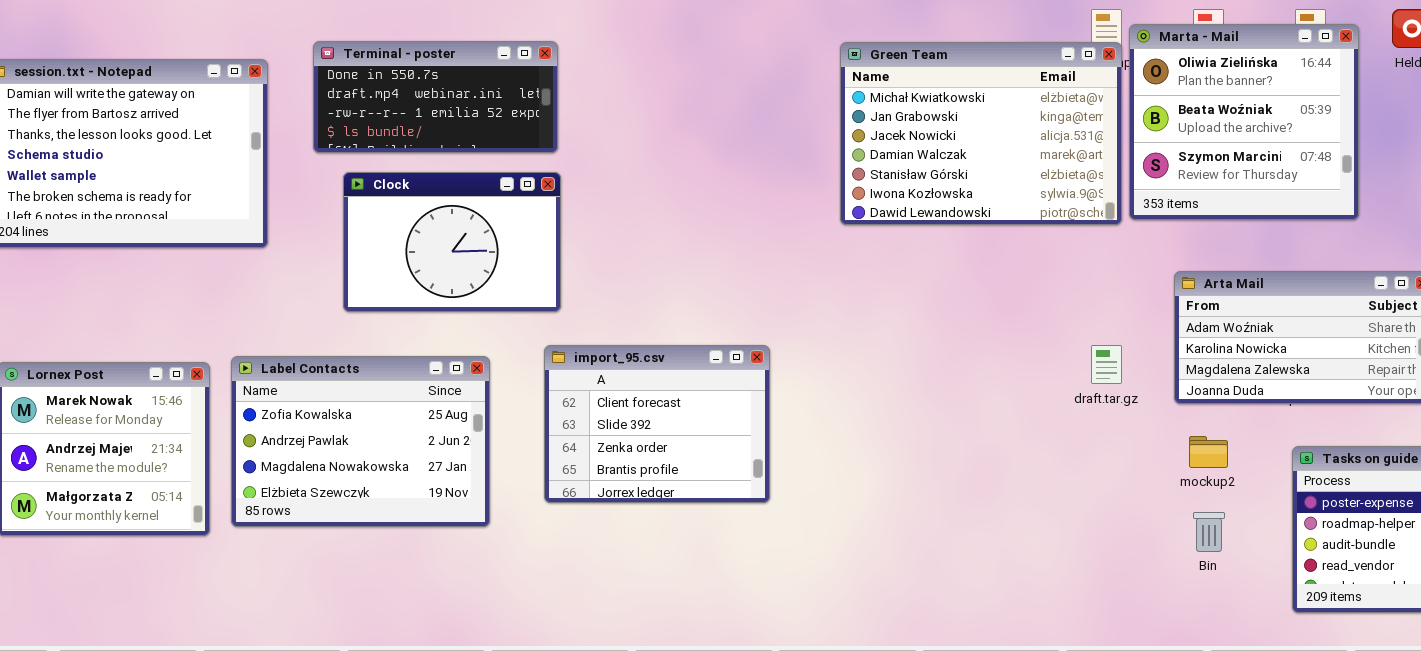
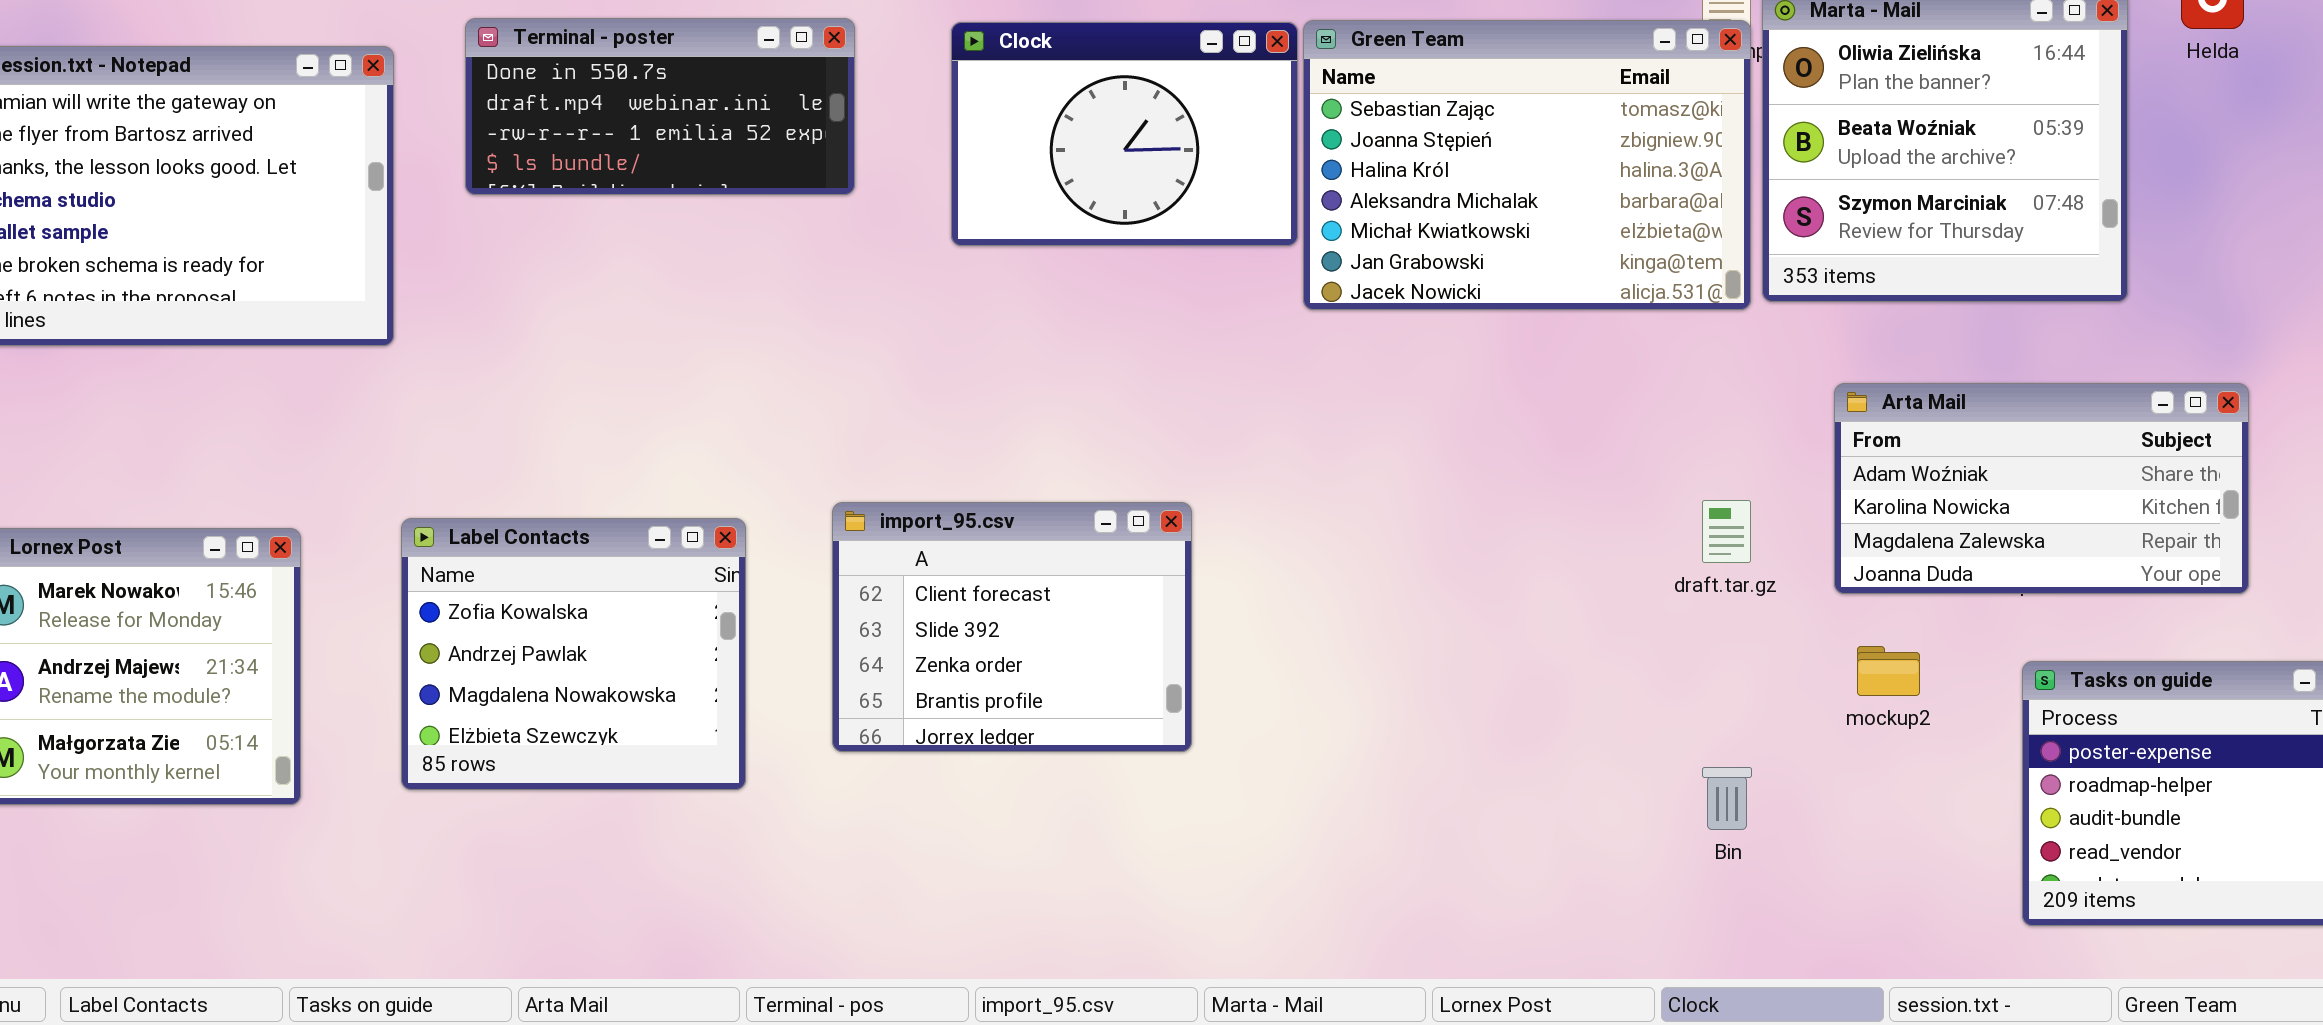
Green Team: [840,42,1122,225] -> [1303,20,1751,310], scrolled up 4 rows
Clock: [343,172,561,312] -> [951,22,1298,246], moved
Label Contacts: [231,356,490,527] -> [401,518,746,790], resized
Bin: [1193,512,1225,552] -> [1702,767,1752,830], moved

